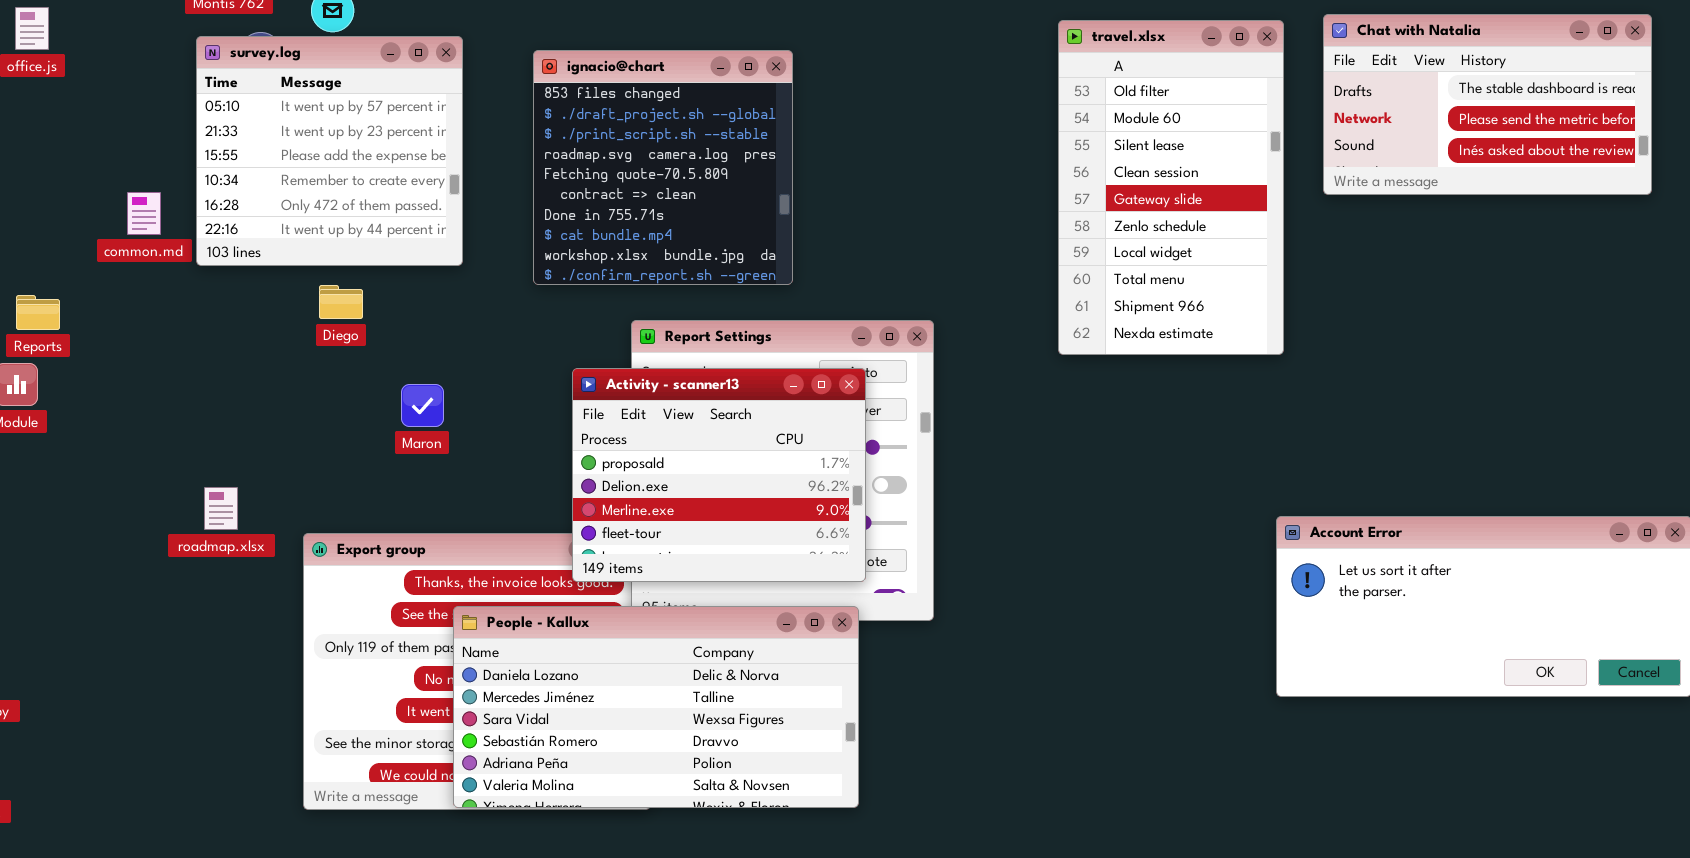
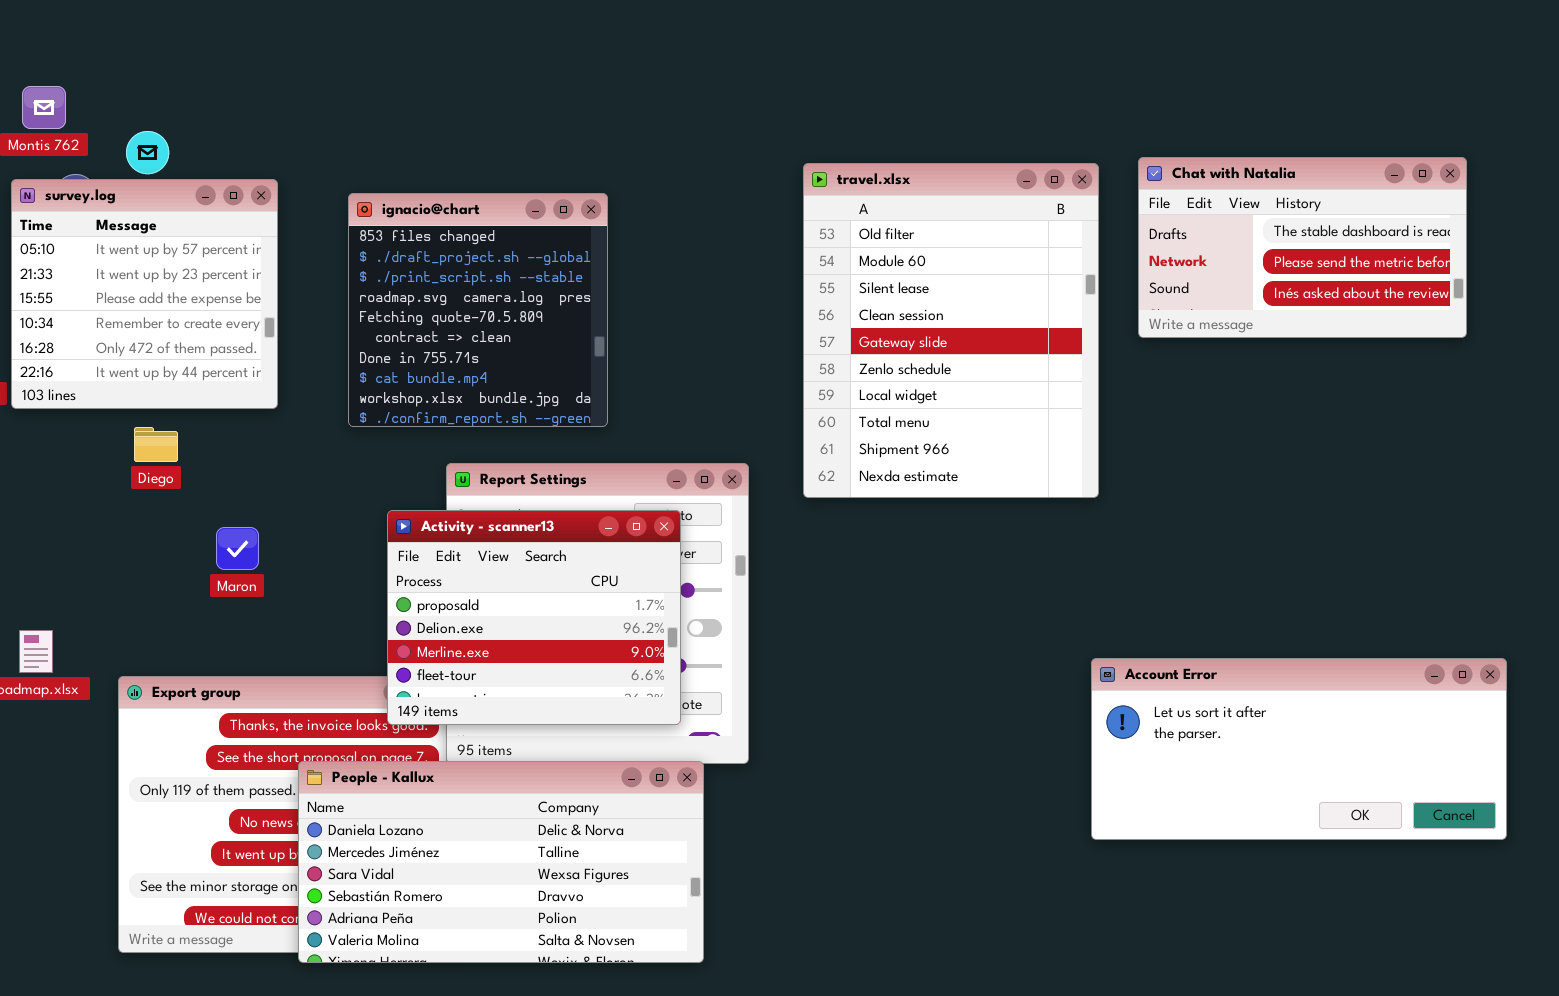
travel.xlsx: [1058,20,1284,355] -> [803,163,1099,498], resized
People - Kallux: [453,606,859,808] -> [298,761,704,963], moved

